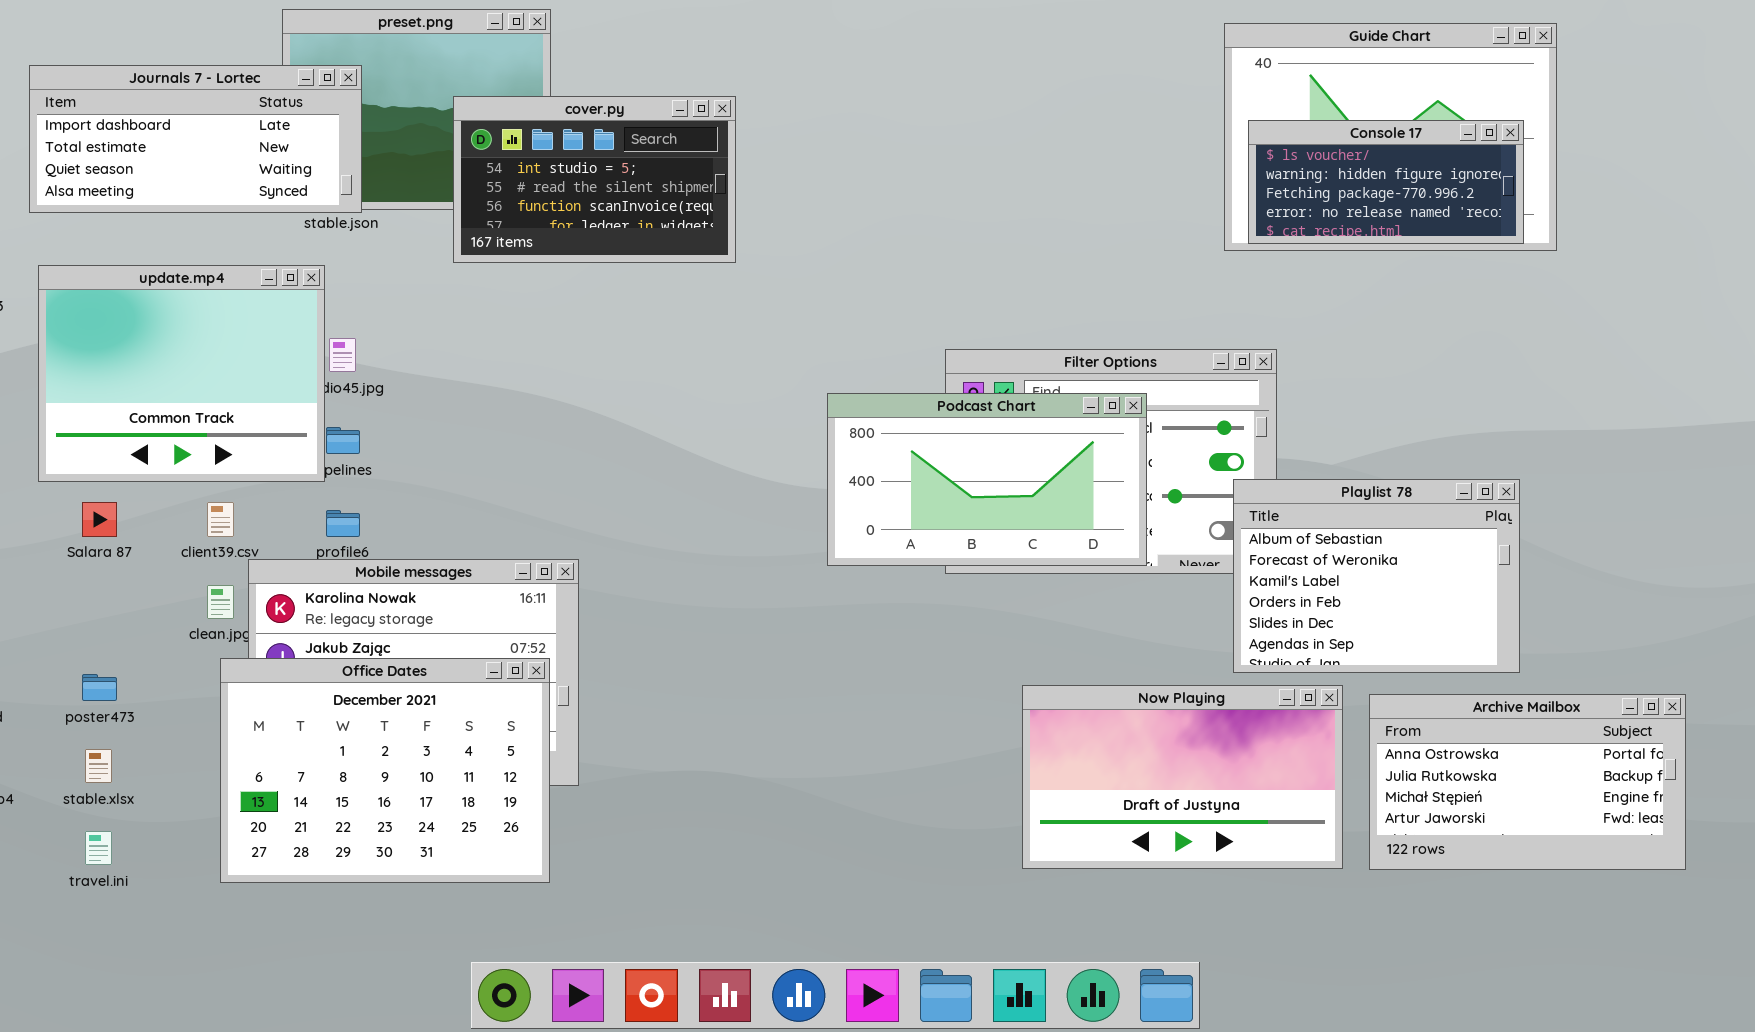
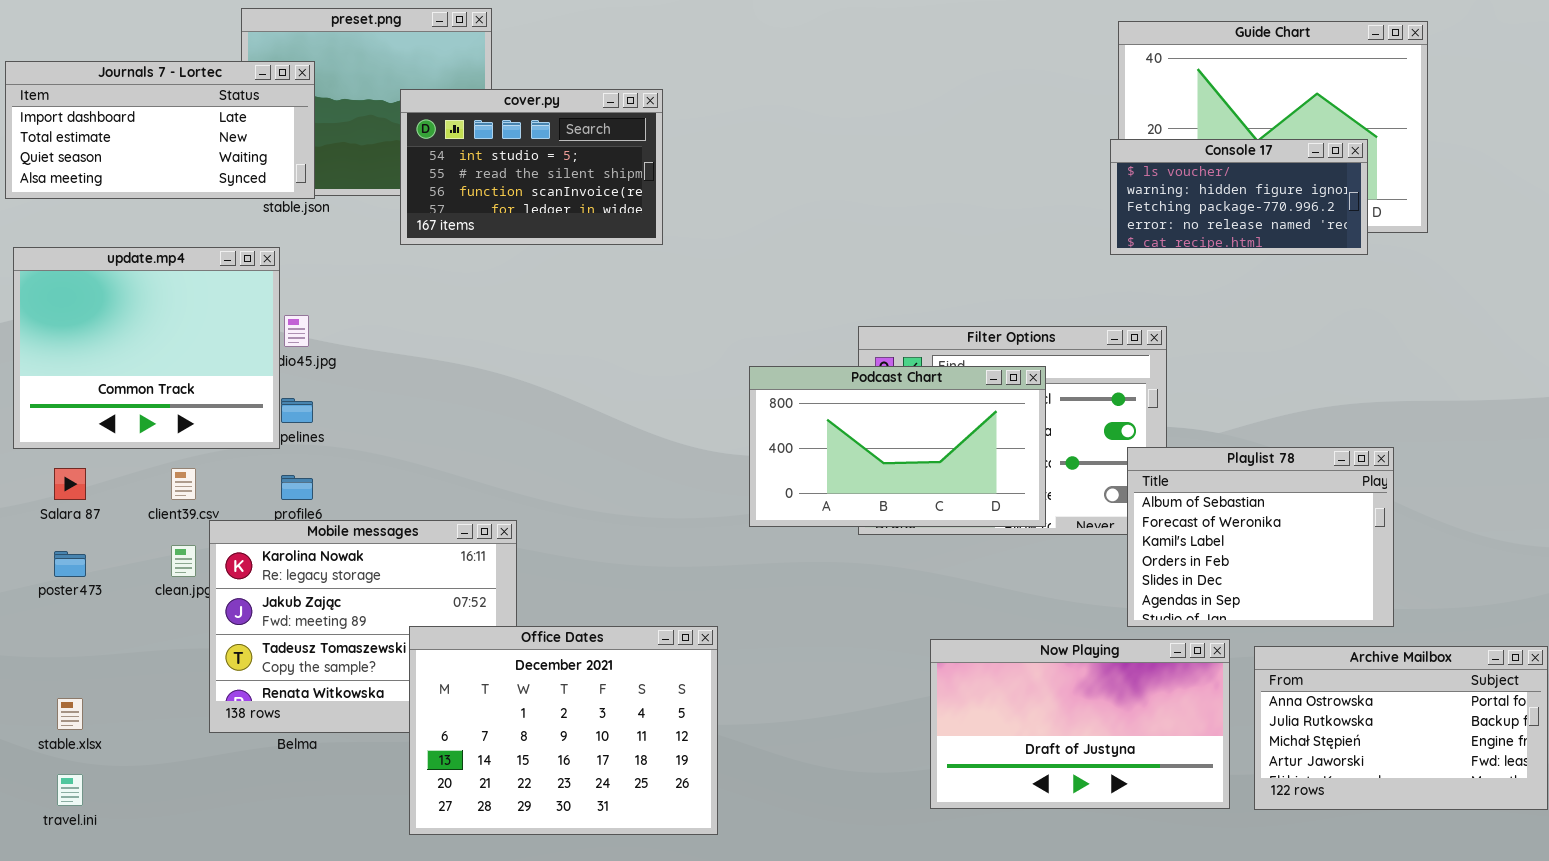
Console 17: [1248,120,1524,244] -> [1110,139,1368,255], moved
Office Dates: [220,658,550,883] -> [409,626,718,835], moved
poster473: [82,674,117,701] -> [54,551,86,577], moved

